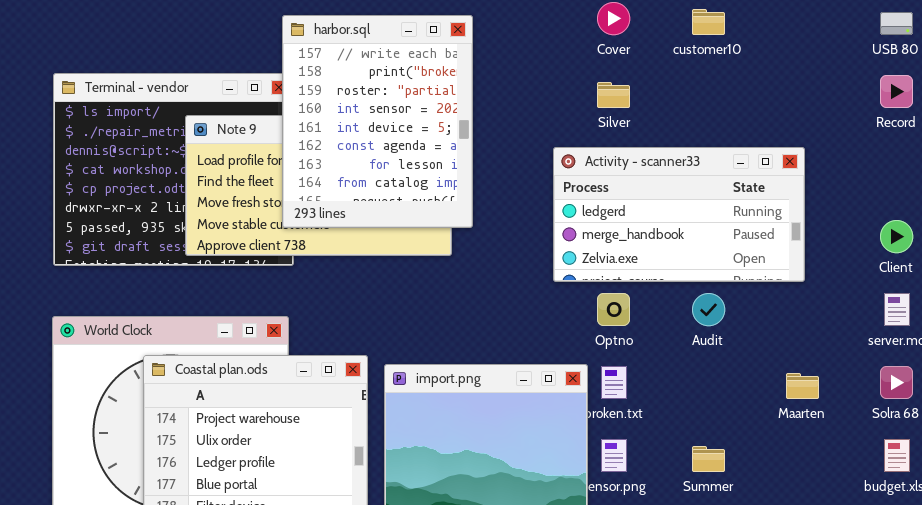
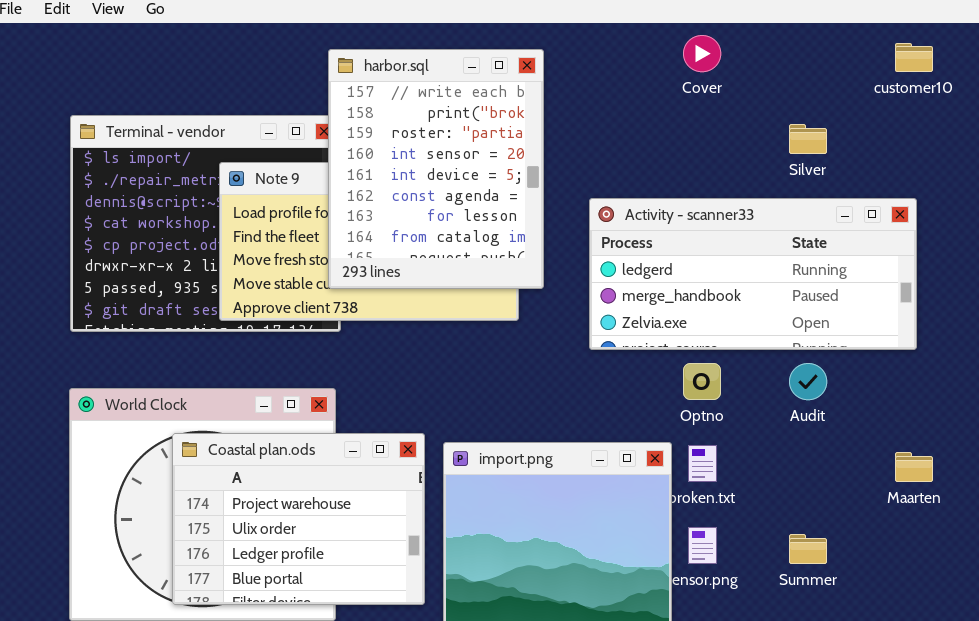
customer10: [692,9,725,35] -> [895,43,933,72], moved
Silver: [597,82,630,108] -> [789,124,827,154], moved
Activity - scanner33: [553,147,805,282] -> [589,198,917,350], resized

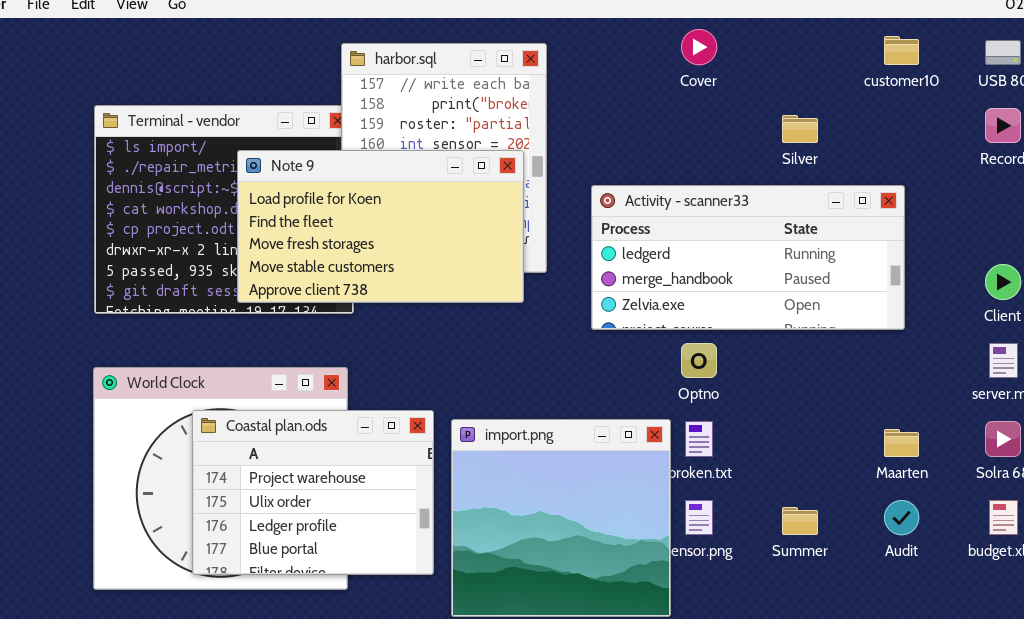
Note 9: [219,162,519,321] -> [237,150,524,303], raised
Audit: [789,363,827,400] -> [884,500,919,535], moved

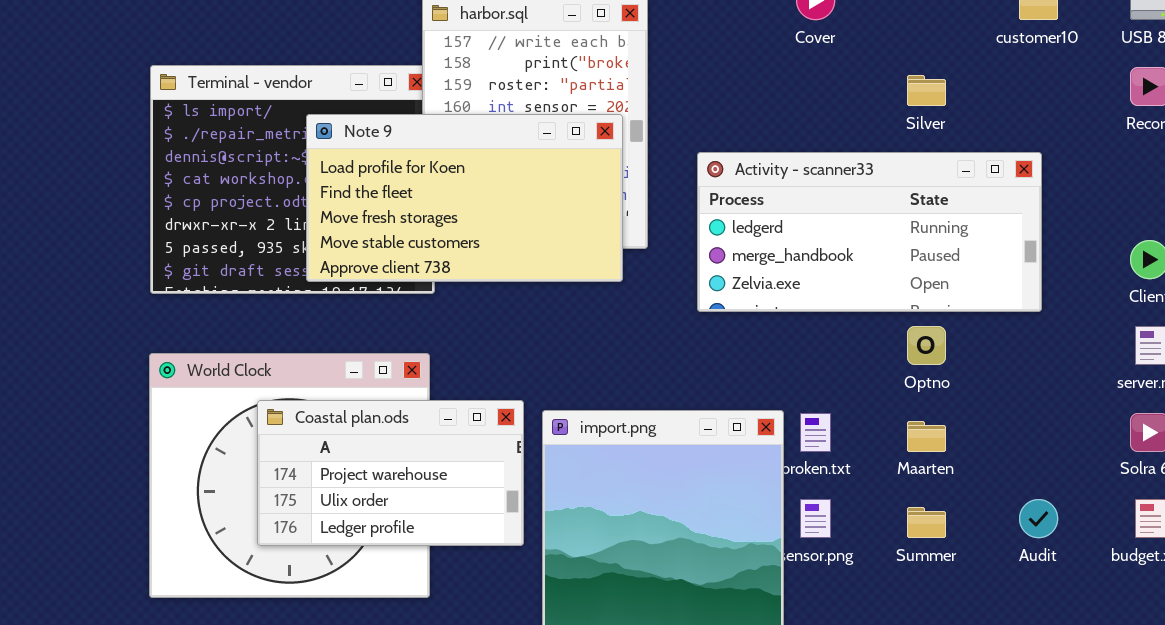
Optno: [681,343,717,378] -> [907,326,946,365], moved
Coastal plan.ods: [192,410,434,575] -> [257,400,524,546], resized
Maarten: [884,429,919,457] -> [907,421,946,452], moved

